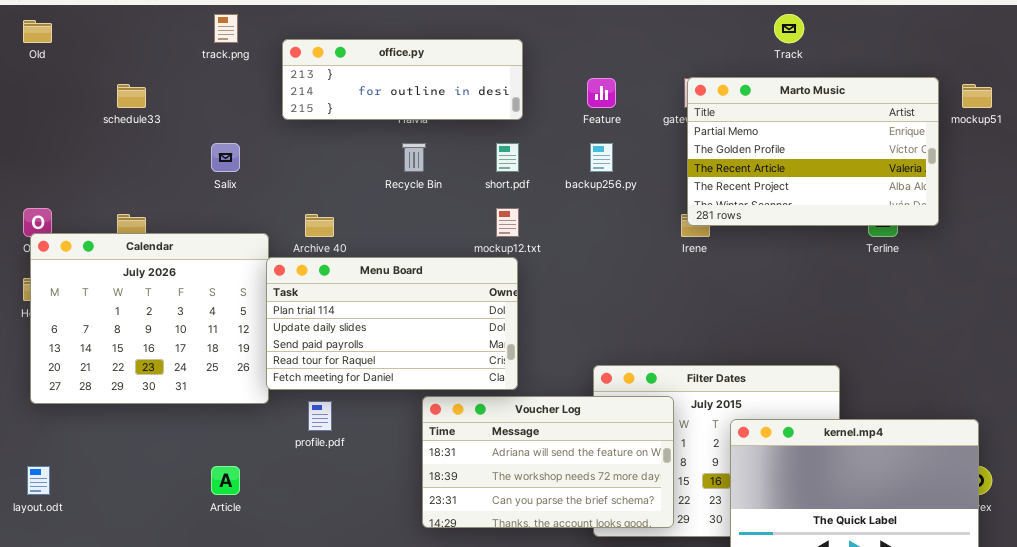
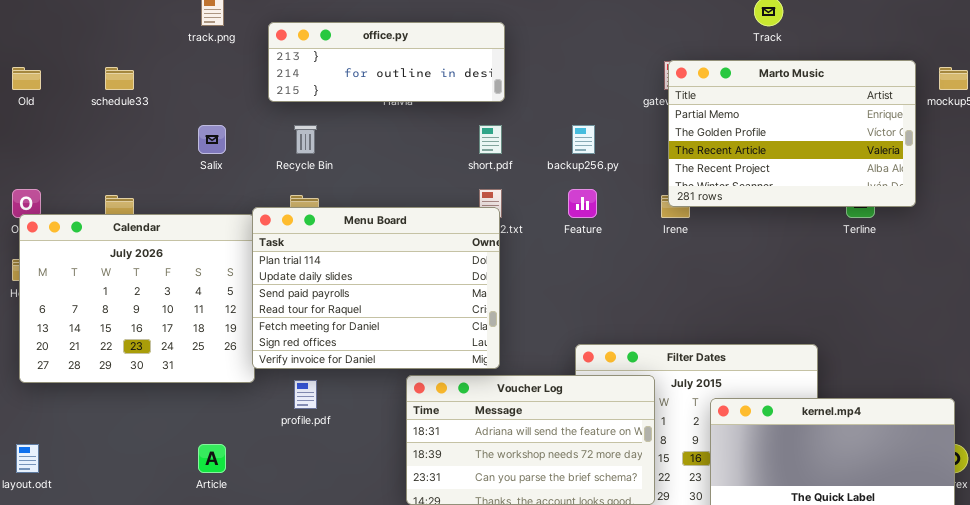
Old: [23,20,52,43] -> [12,67,41,90], moved
Feature: [587,78,616,108] -> [568,189,597,218], moved
Recycle Bin: [402,143,426,172] -> [294,125,317,154], moved
Menu Board: [266,257,518,390] -> [252,207,500,369], resized

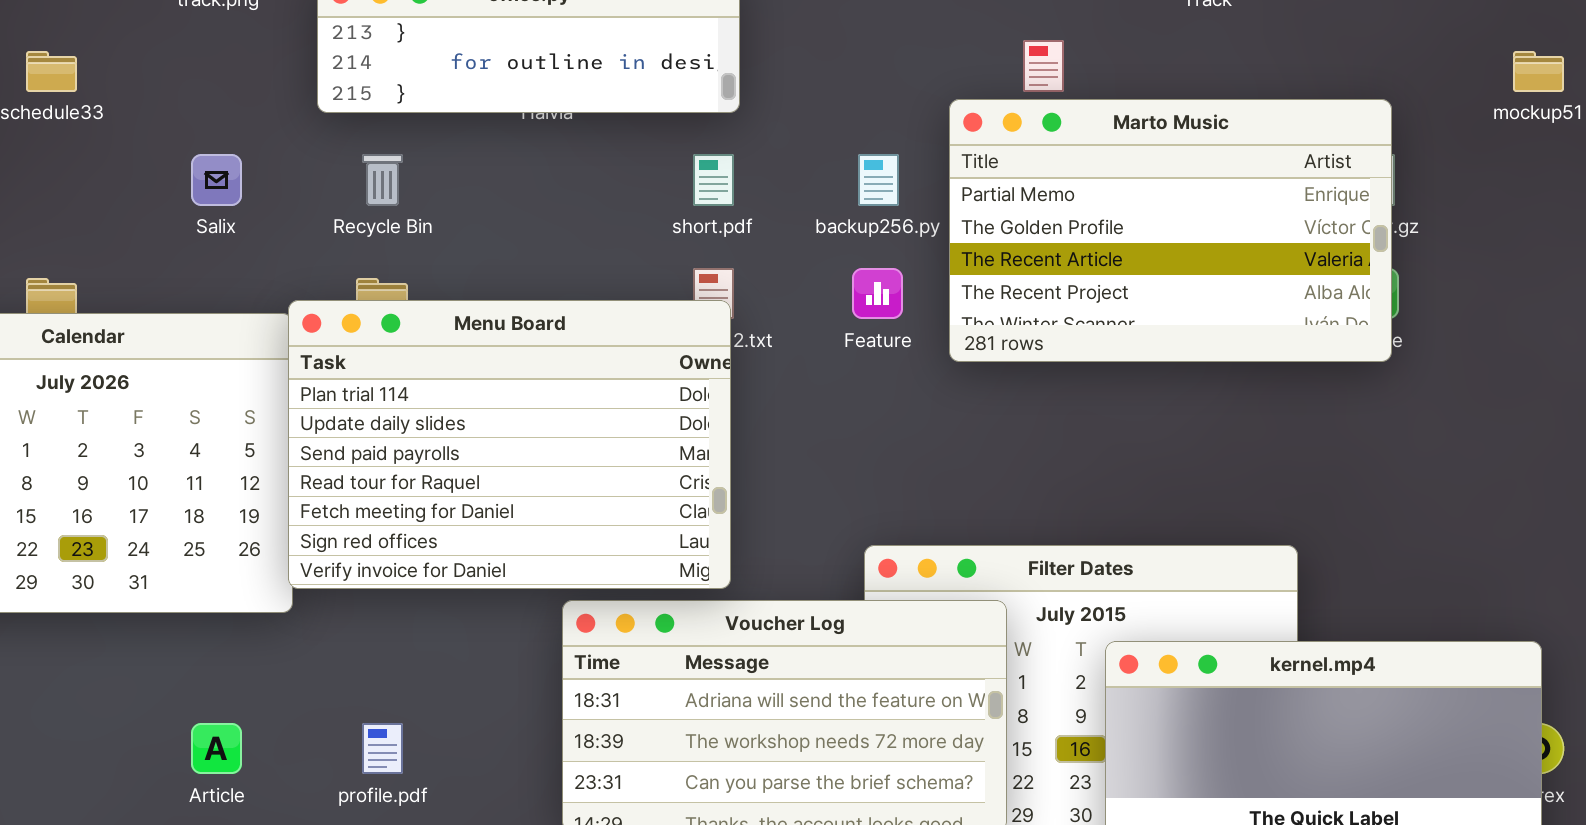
Marto Music: [668,60,916,207] -> [949,99,1392,362], moved
profile.pdf: [294,380,317,409] -> [362,723,403,774], moved

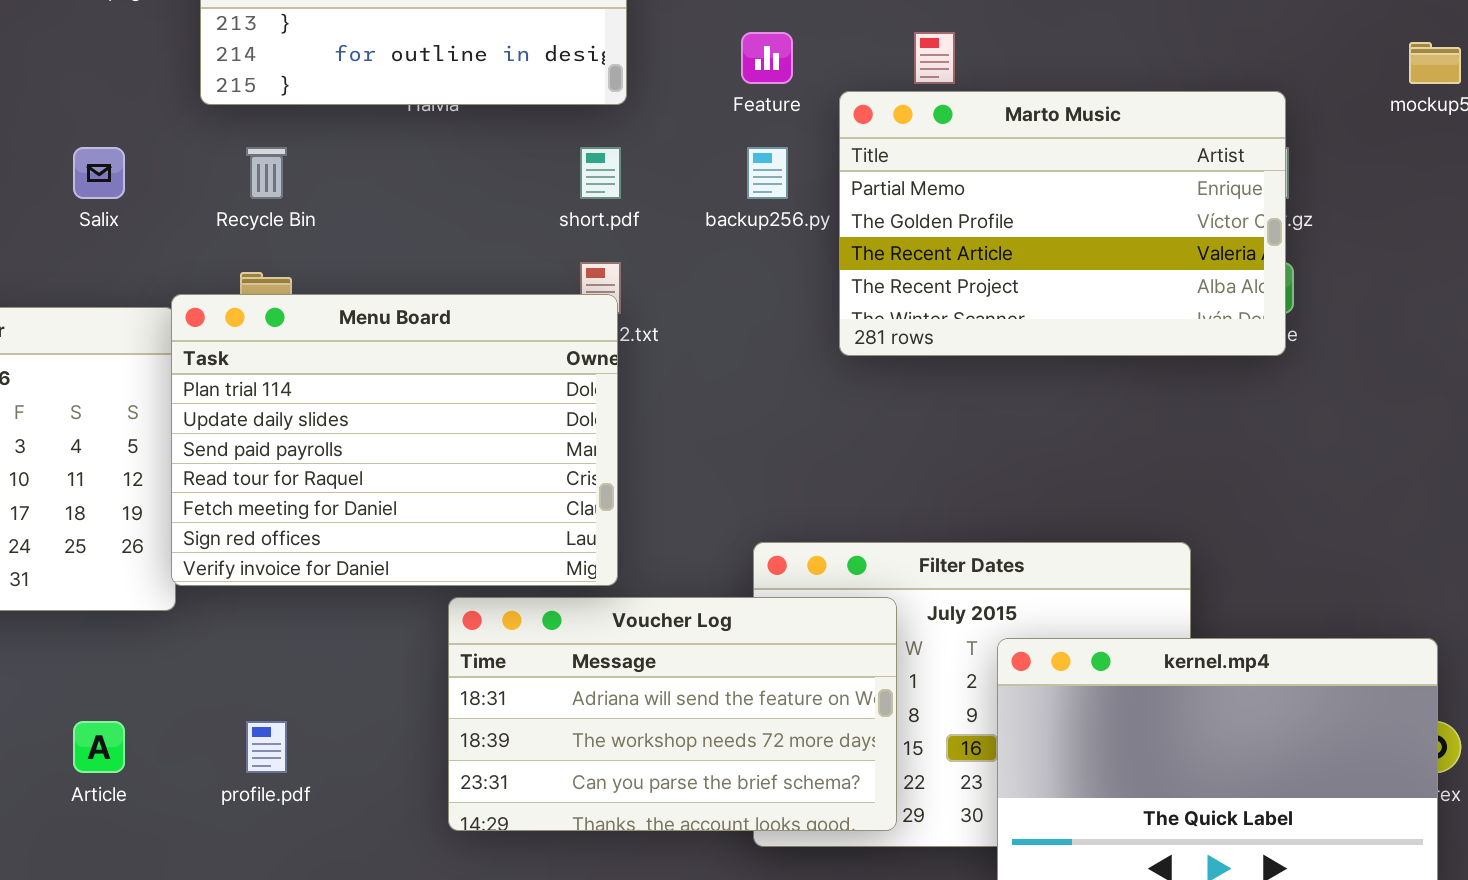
Feature: [852,268,903,319] -> [741,32,793,84], moved

